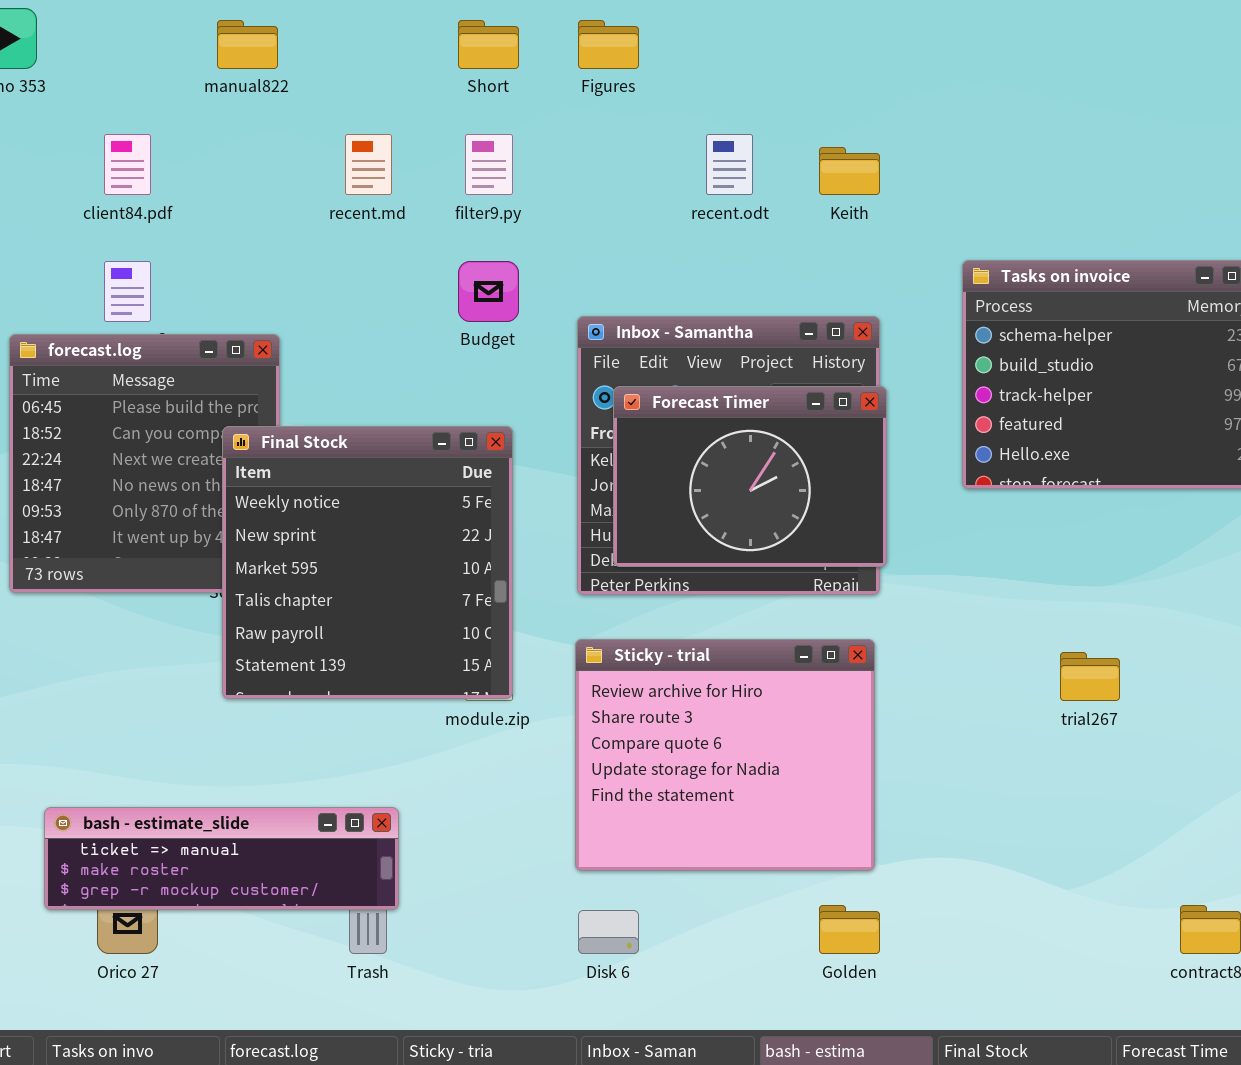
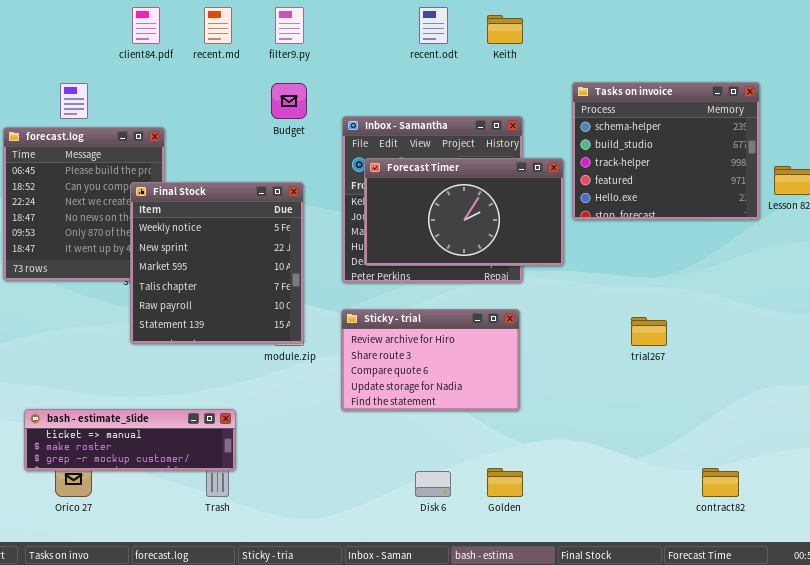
client84.pdf: [104,134,151,195] -> [132,7,160,44], moved
Forecast Timer: [613,386,887,567] -> [364,158,564,266], resized
Sticky - trial: [575,639,875,871] -> [341,309,520,411], resized
Disk 6: [578,910,639,954] -> [415,471,451,497], moved

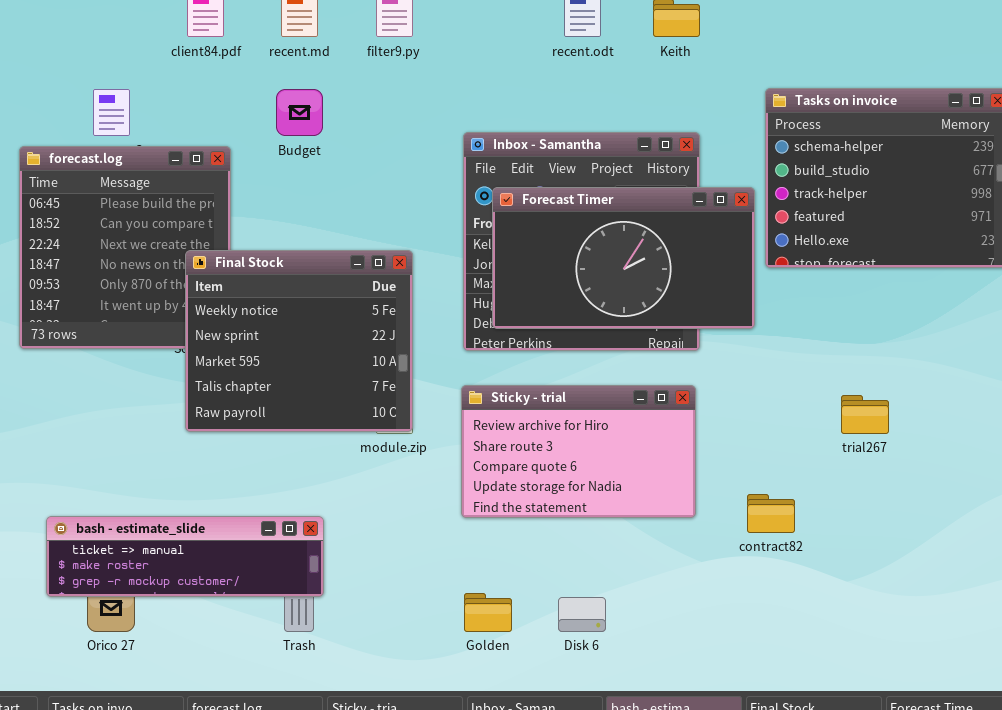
Budget: [271,83,307,119] -> [276,89,323,136], moved
Final Stock: [130,182,304,344] -> [185,250,413,432], resized
Golden: [487,468,523,497] -> [464,593,512,632], moved
contract82: [702,468,739,497] -> [747,494,795,533], moved

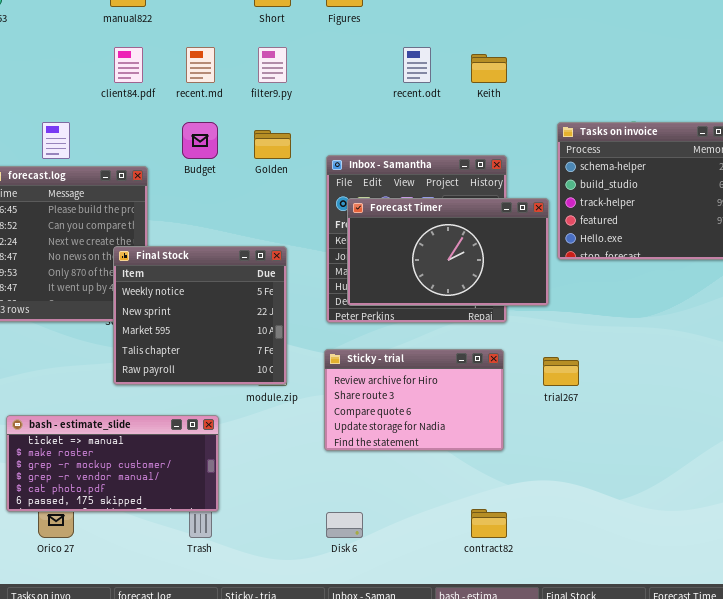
trial267: [841,395,889,434] -> [543,357,579,386], moved
contract82: [747,494,795,533] -> [471,509,507,538], moved
bash - estimate_slide: [46,516,324,597] -> [6,415,219,512], resized
Golden: [464,593,512,632] -> [254,130,291,159], moved
Disk 6: [558,597,606,632] -> [326,512,363,538], moved

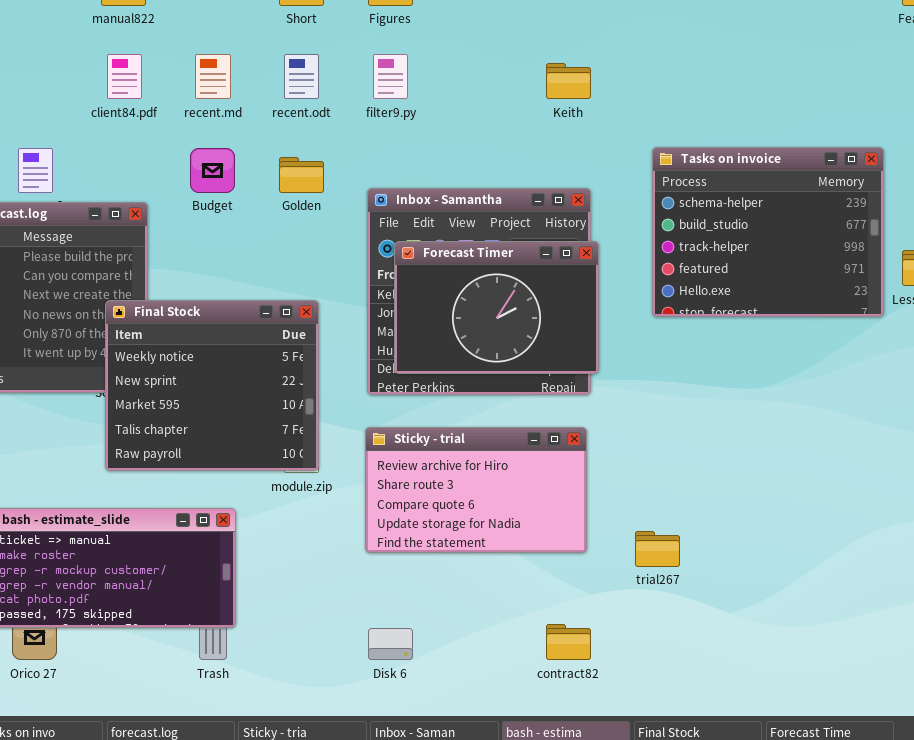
filter9.py: [258,47,287,83] -> [373,54,408,99], moved
recent.odt: [403,47,431,83] -> [284,54,319,99], moved
Forecast Timer: [347,198,549,306] -> [394,241,599,374], resized
trial267: [543,357,579,386] -> [635,531,680,567], moved

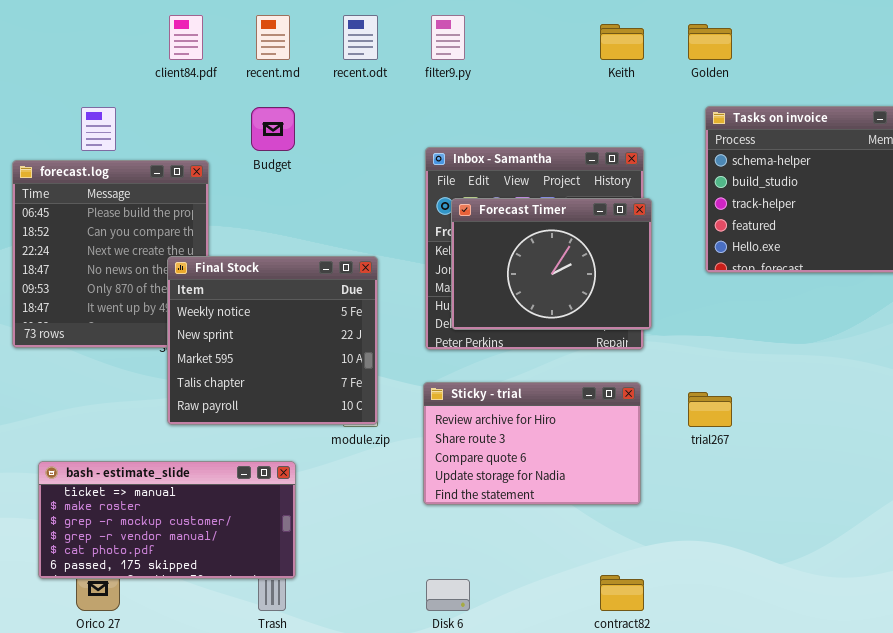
Golden: [279,157,324,193] -> [688,24,732,60], moved
trial267: [635,531,680,567] -> [688,392,732,427], moved

